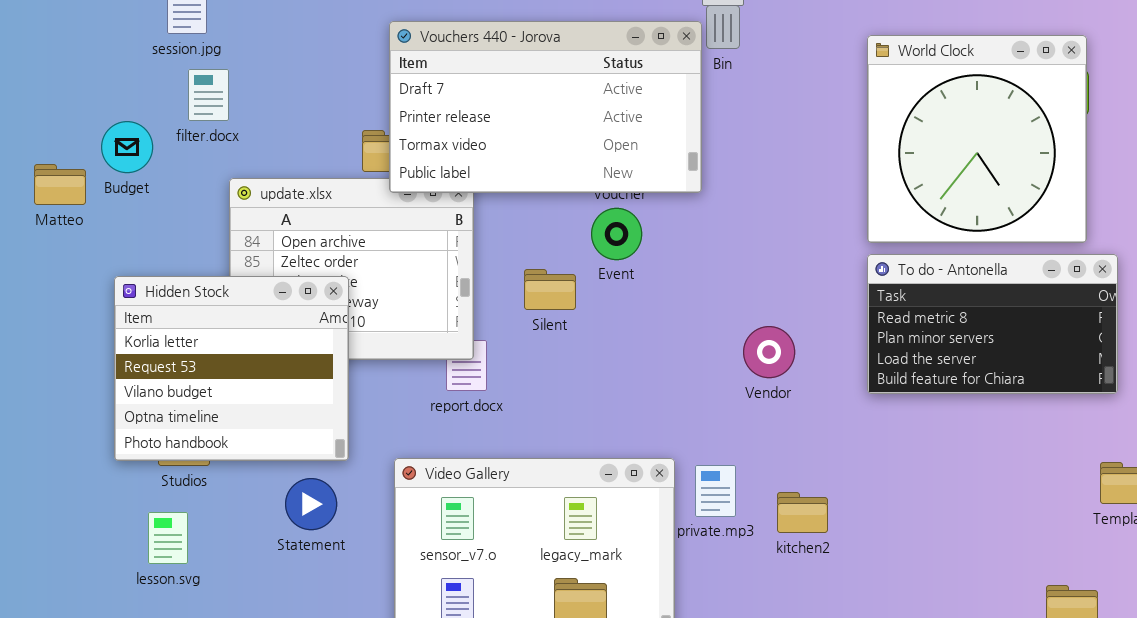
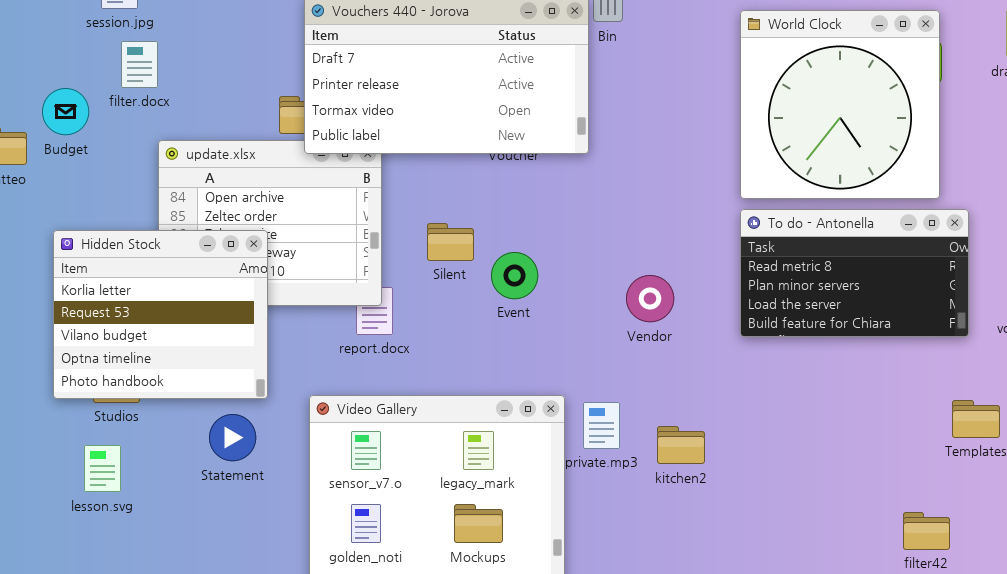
Event: [591,208,642,260] -> [491,252,538,299], moved

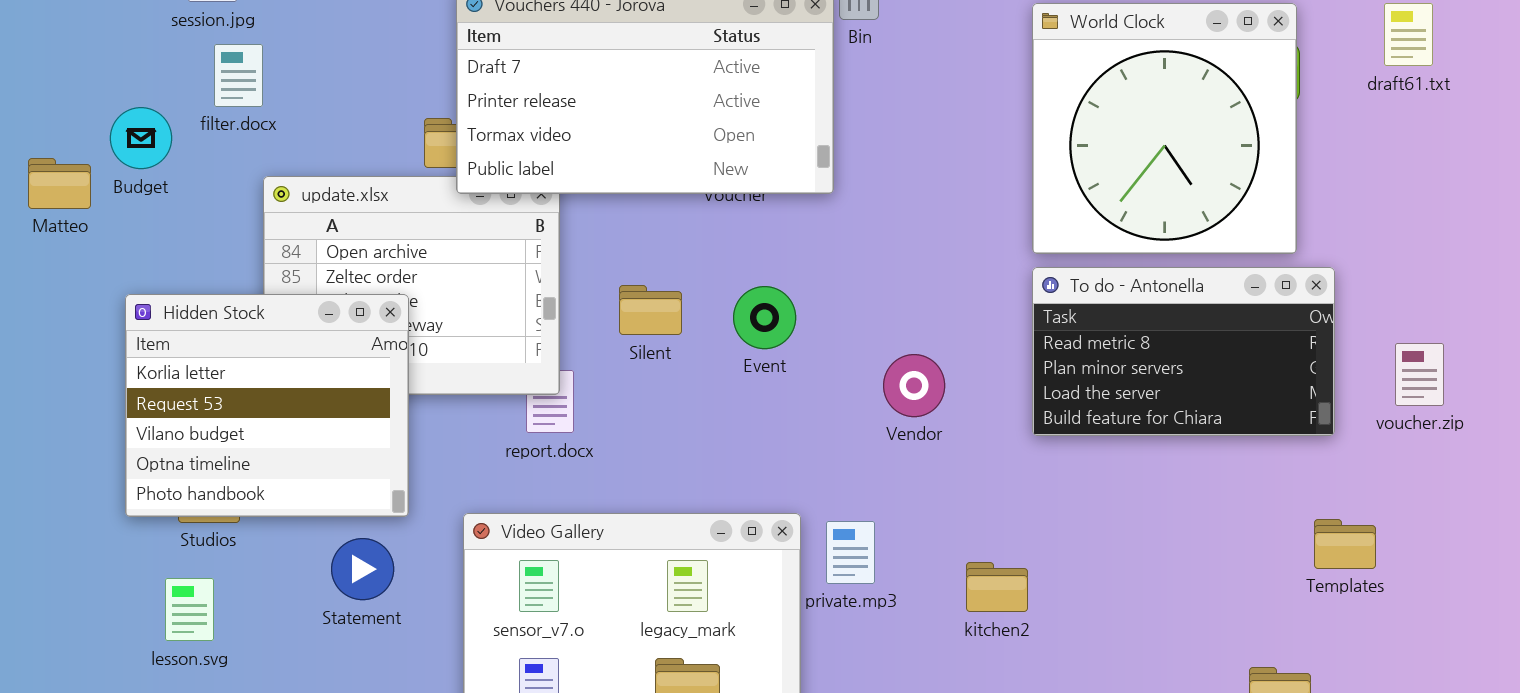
Event: [491,252,538,299] -> [733,286,796,349], moved
kitchen2: [657,426,705,464] -> [966,562,1028,612], moved

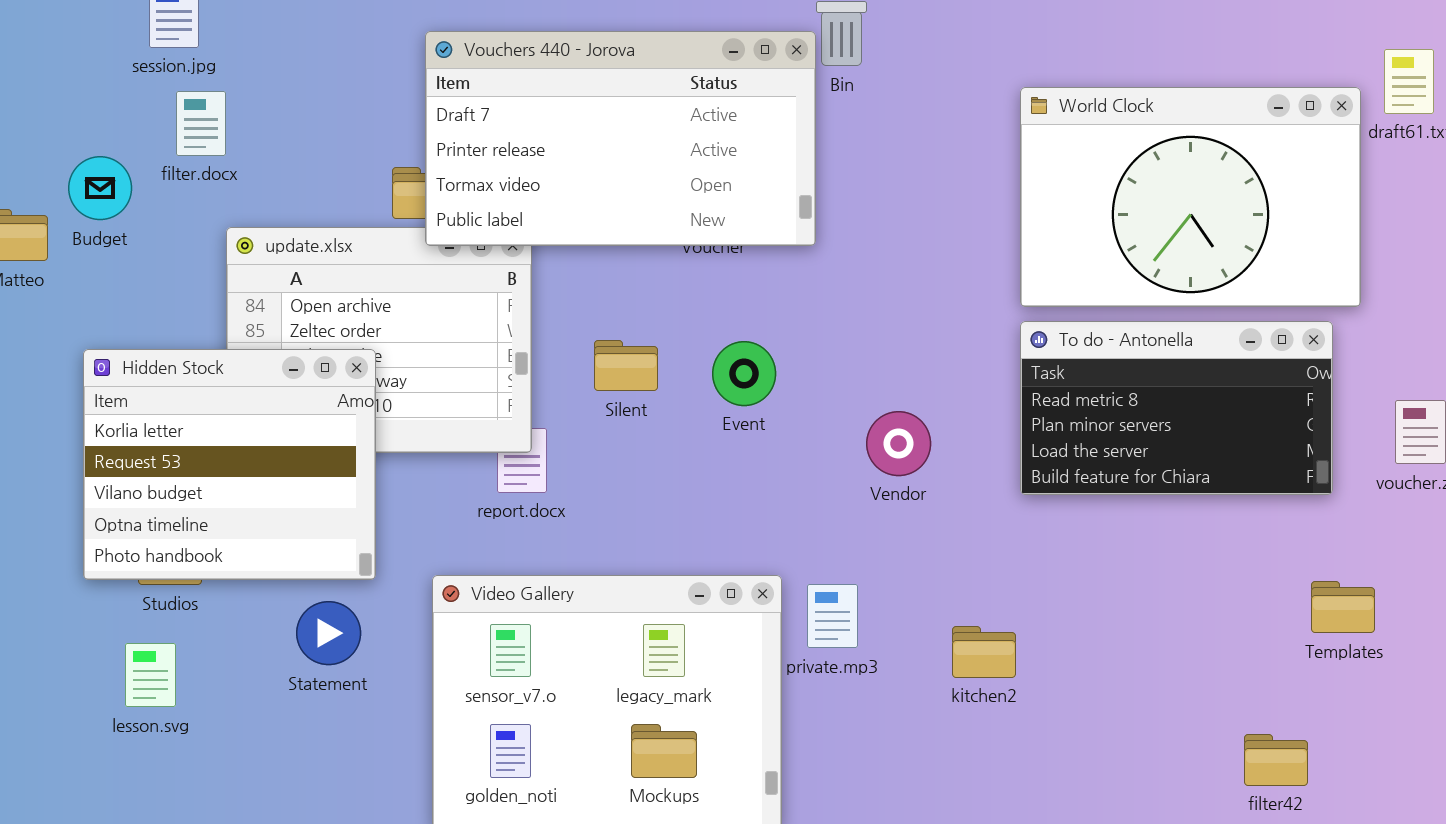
World Clock: [1032,3,1297,254] -> [1020,87,1361,307], resized

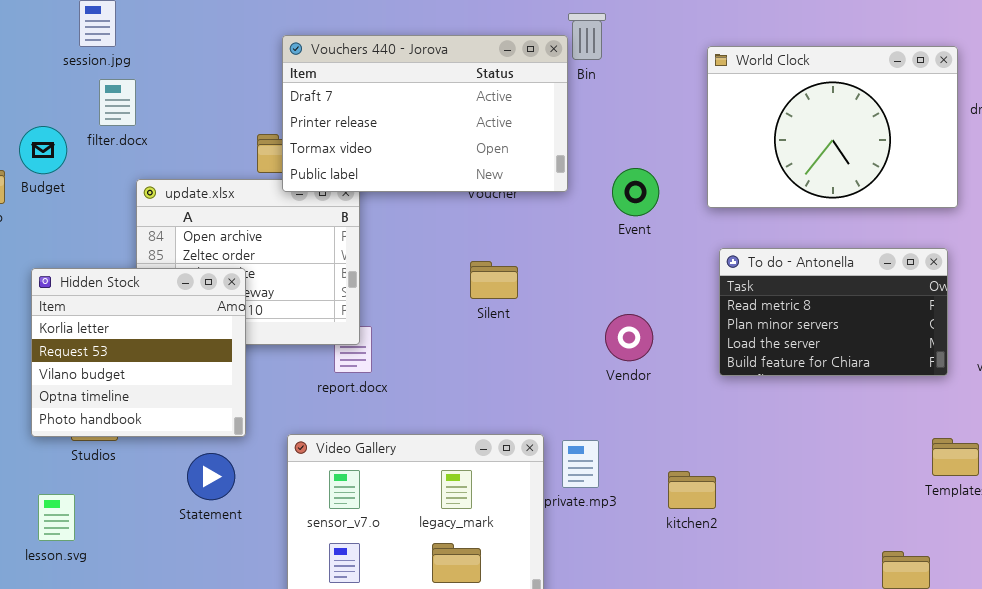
World Clock: [1020,87,1361,307] -> [707,46,958,208], moved
Silent: [594,340,658,391] -> [470,261,518,299], moved
Event: [712,341,776,406] -> [612,168,659,216], moved
lesson.svg: [125,643,176,707] -> [38,494,75,541], moved

